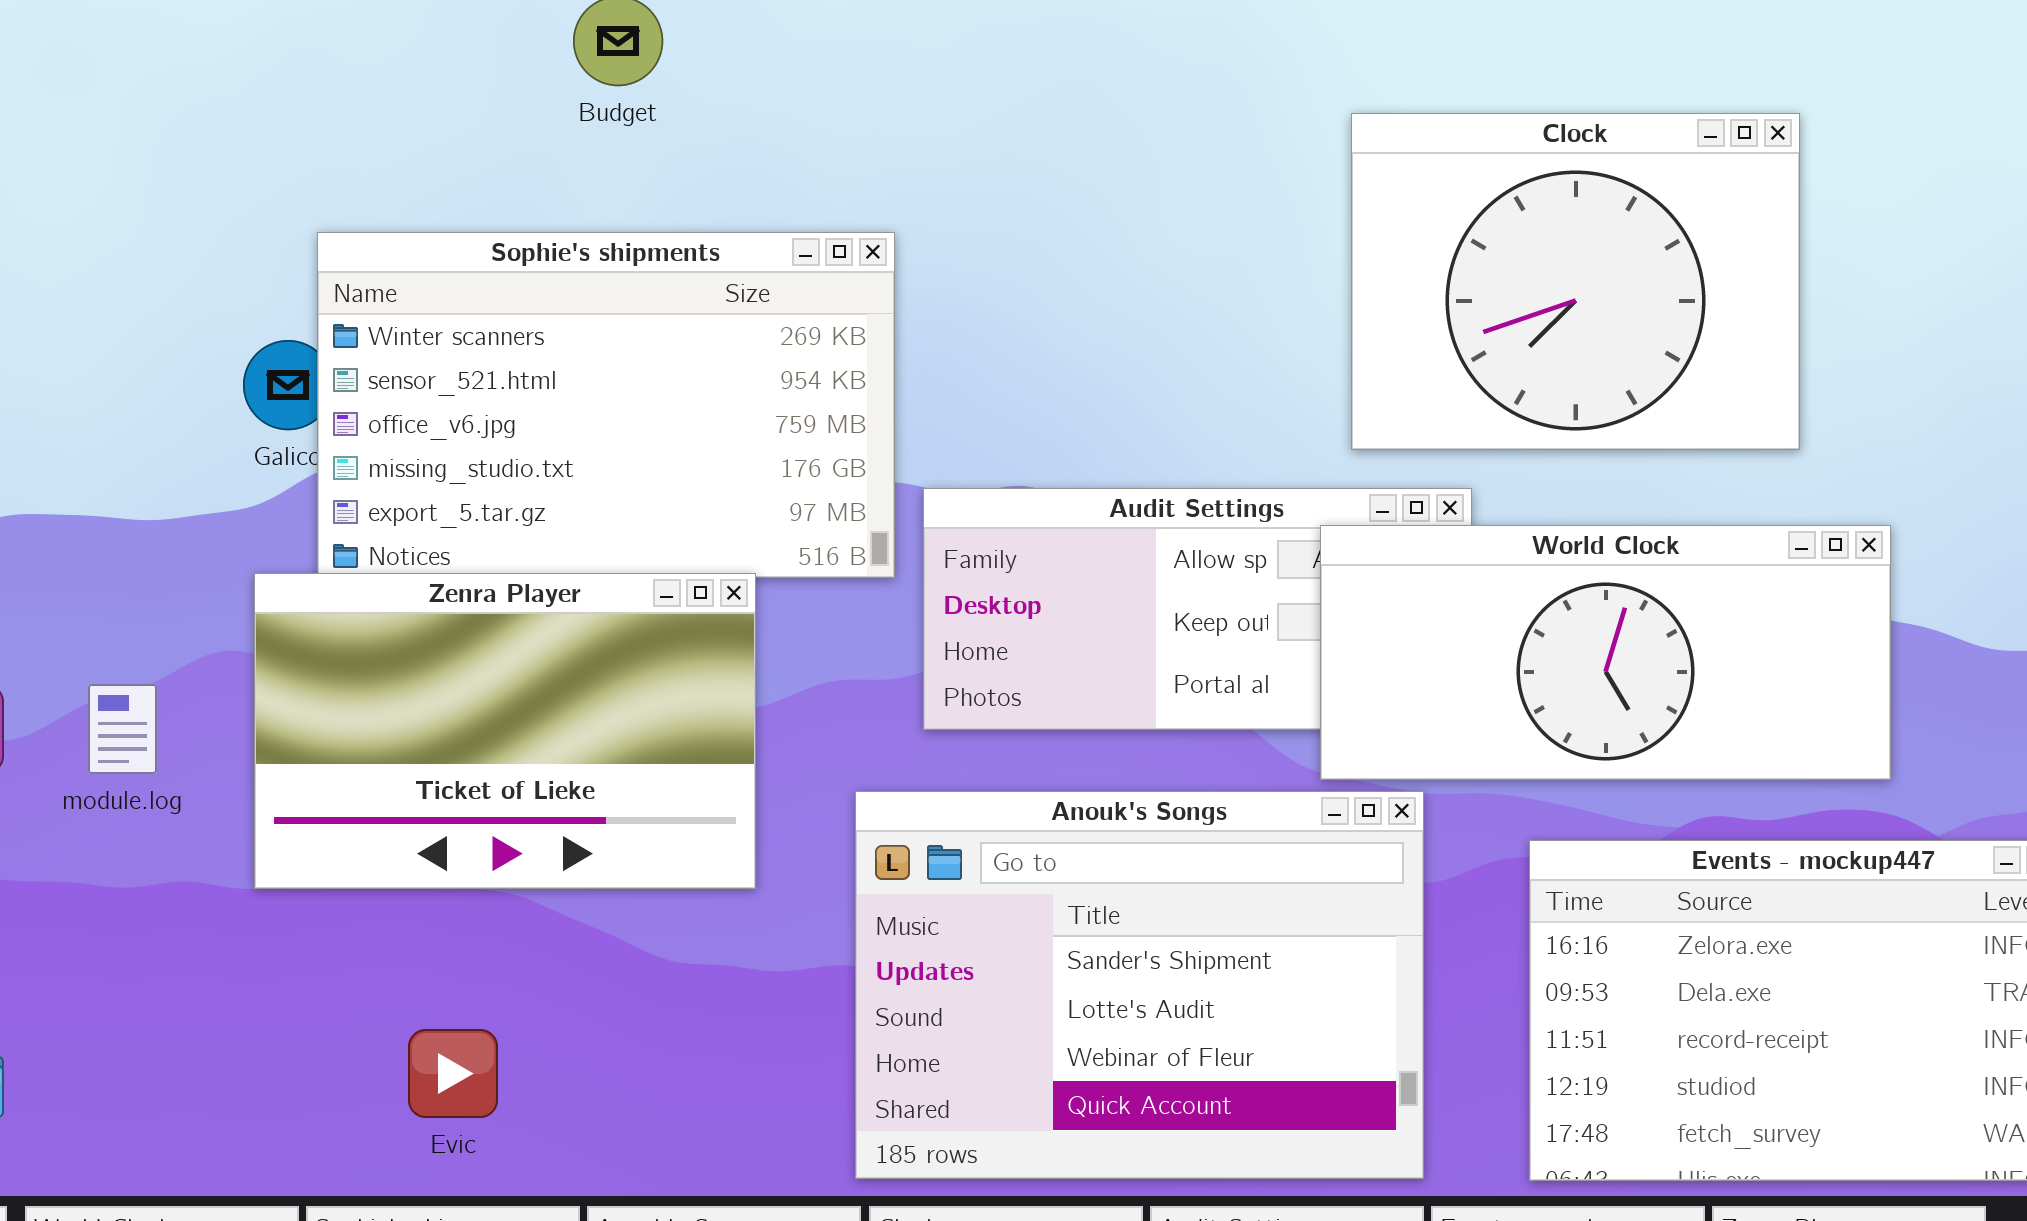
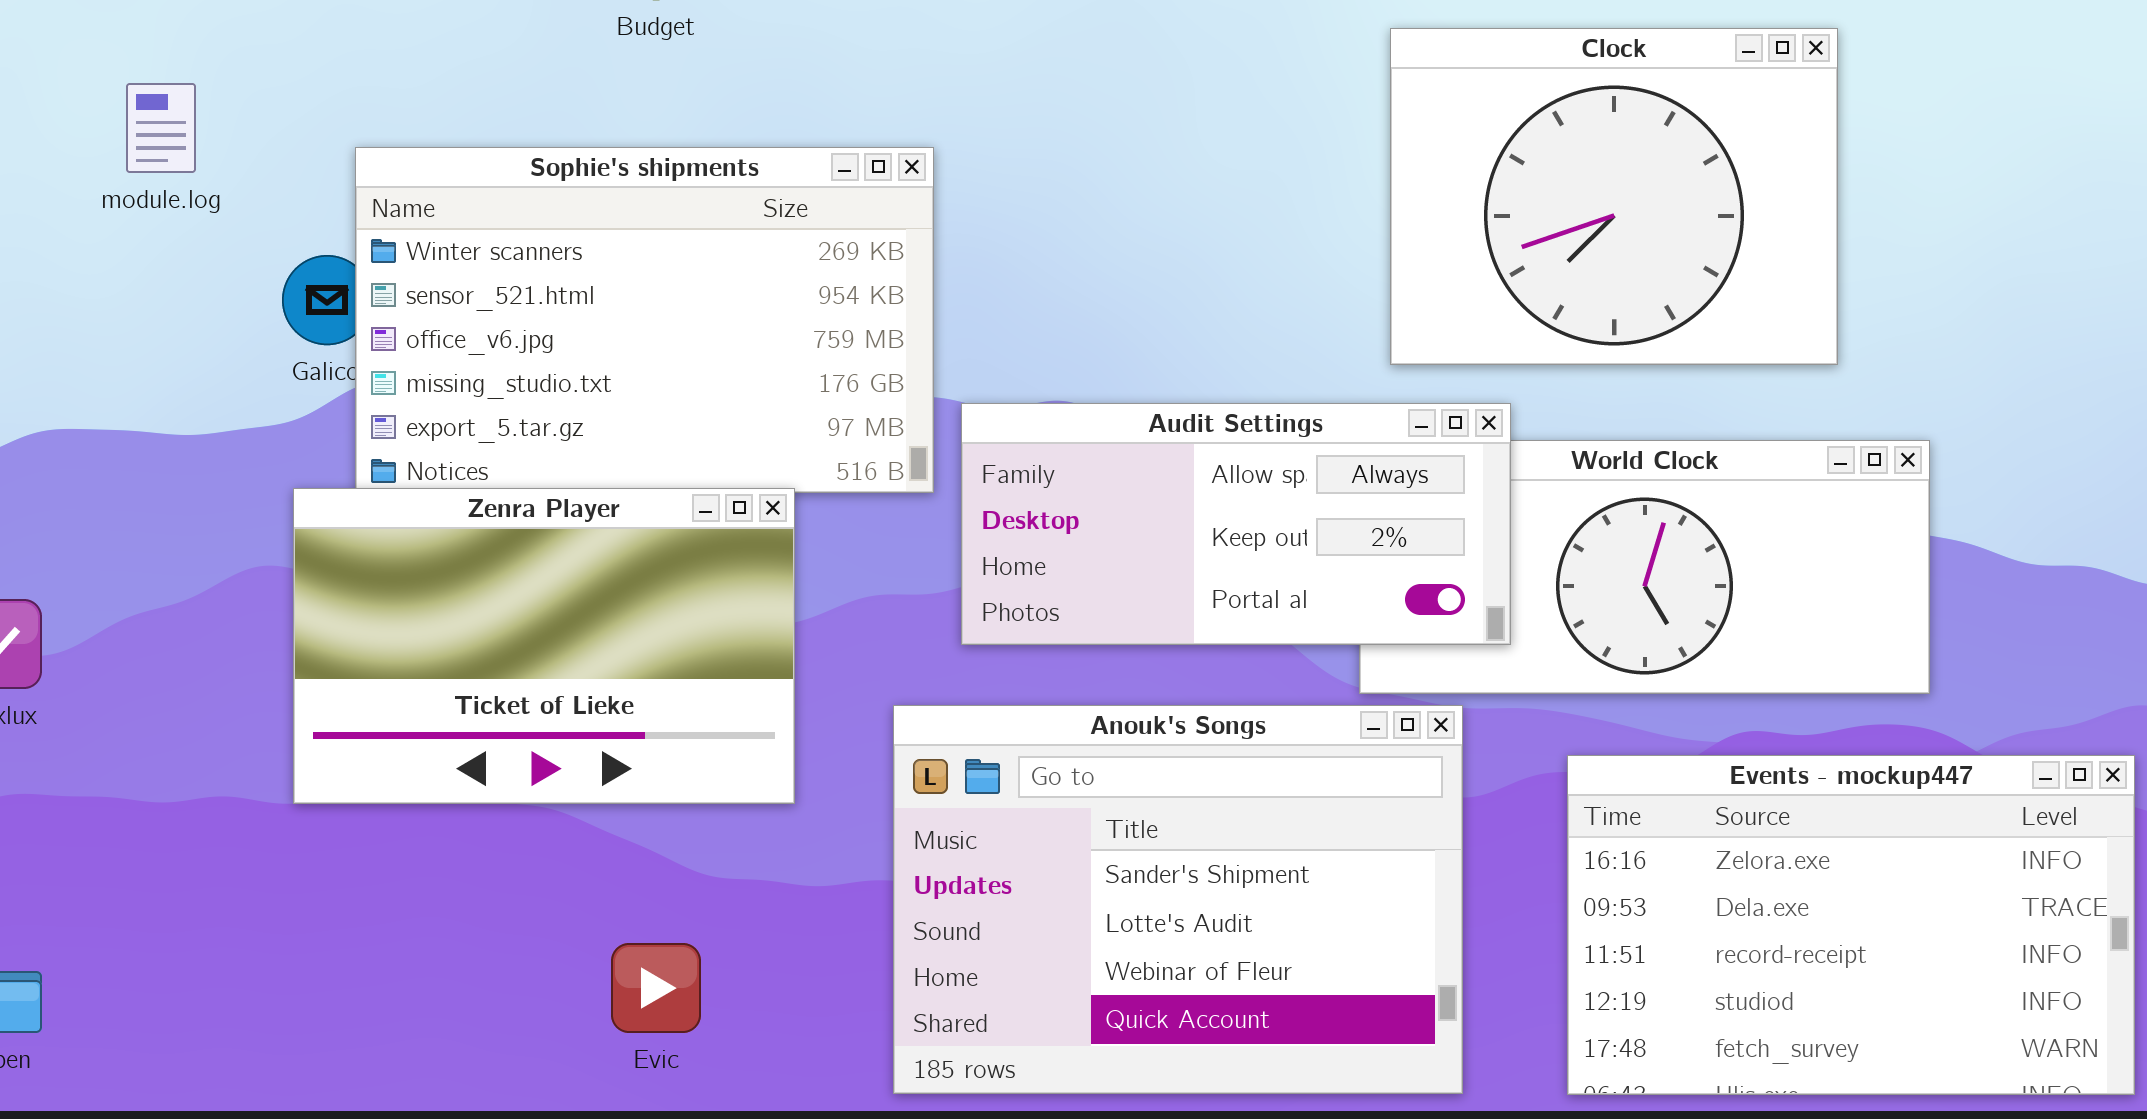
Audit Settings: [923,488,1472,730] -> [961,403,1511,645], raised
module.log: [88,684,157,774] -> [126,83,196,173], moved
Evic: [408,1029,498,1118] -> [611,943,701,1033], moved

